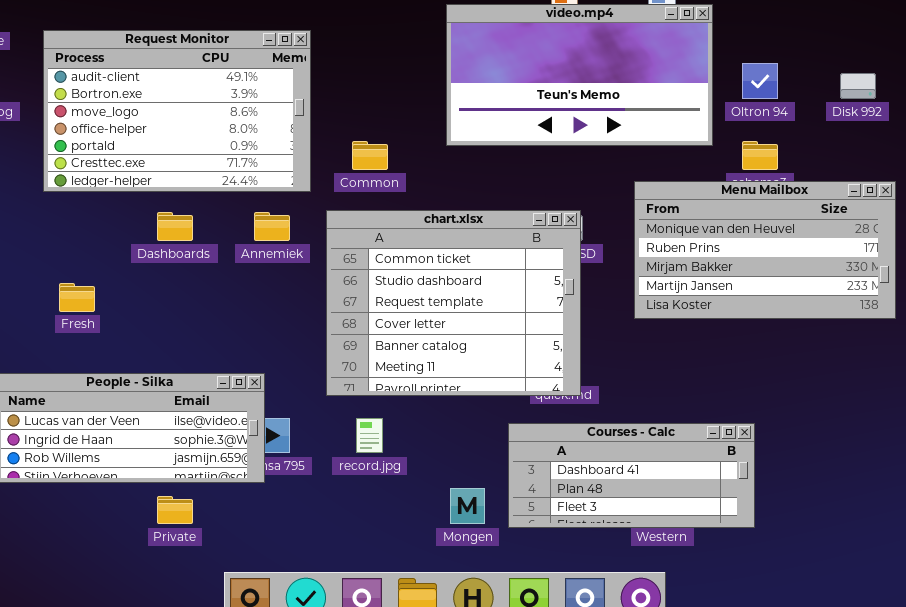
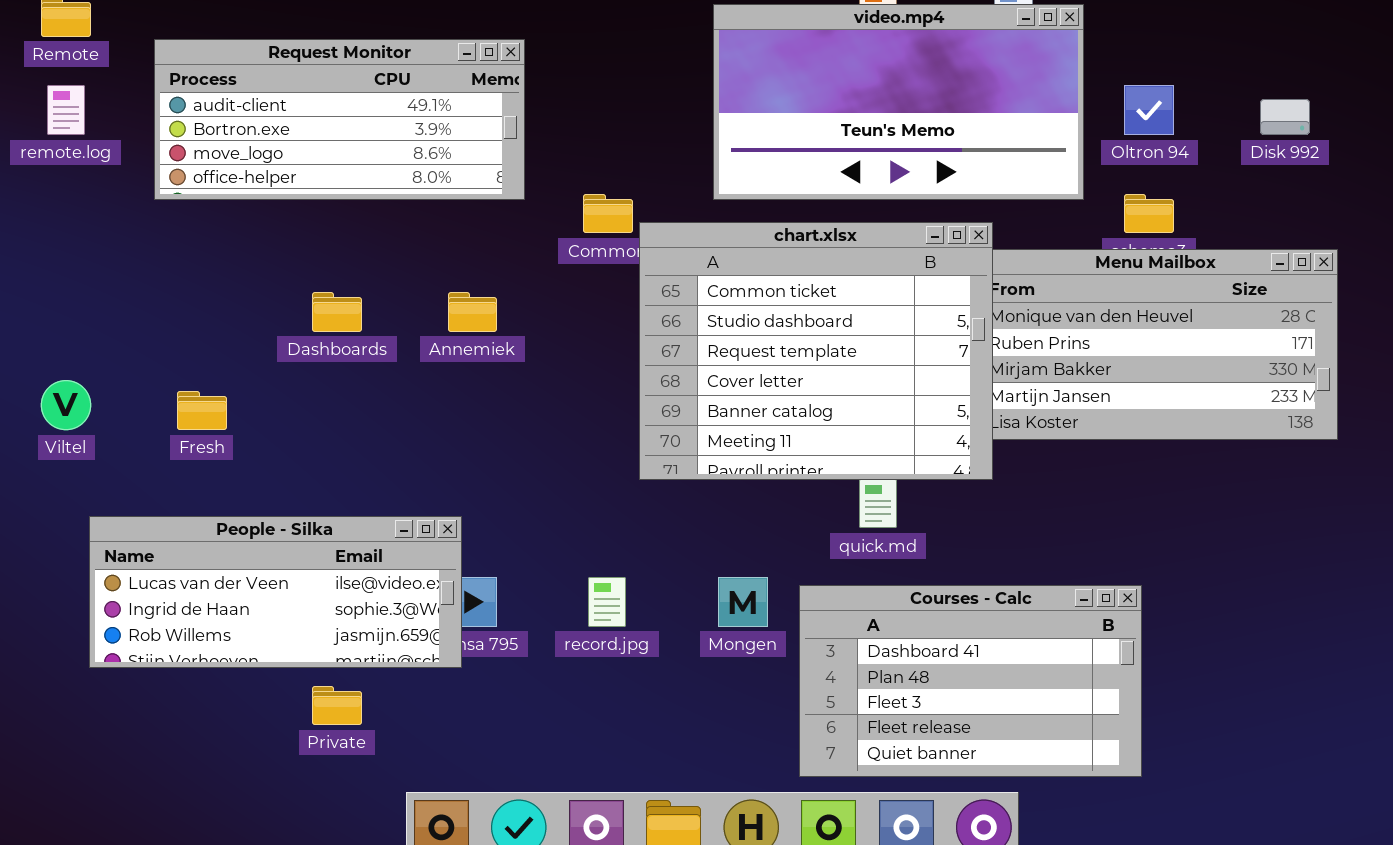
Request Monitor: [43,30,311,192] -> [154,39,525,200], resized
chart.xlsx: [326,210,581,396] -> [639,222,993,480], moved
Courses - Calc: [508,423,755,528] -> [799,585,1142,777], resized
Mongen: [450,488,485,524] -> [718,577,768,627], moved

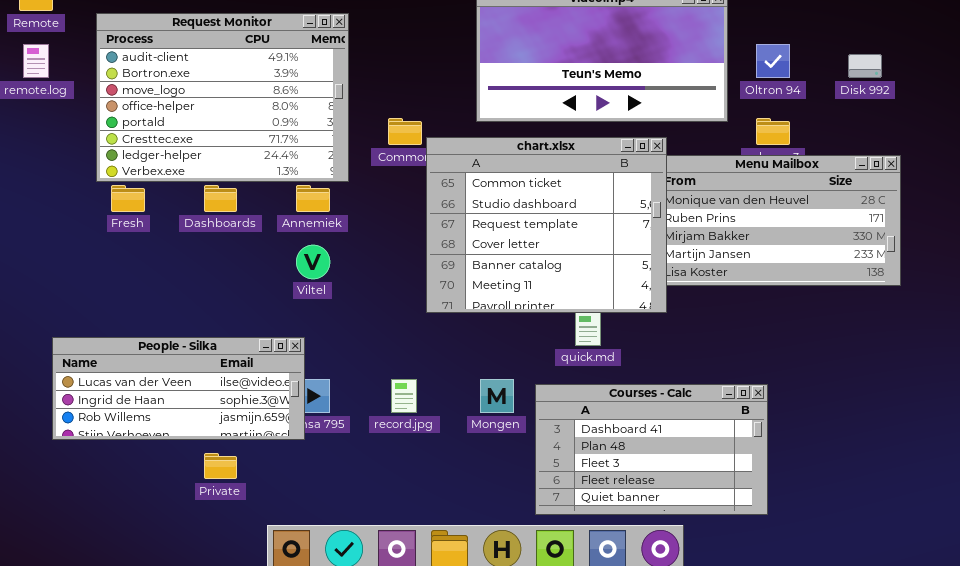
Request Monitor: [154,39,525,200] -> [96,13,349,182], resized
Viltel: [41,380,91,430] -> [296,245,330,279], moved
Fresh: [177,391,227,430] -> [111,185,145,212], moved

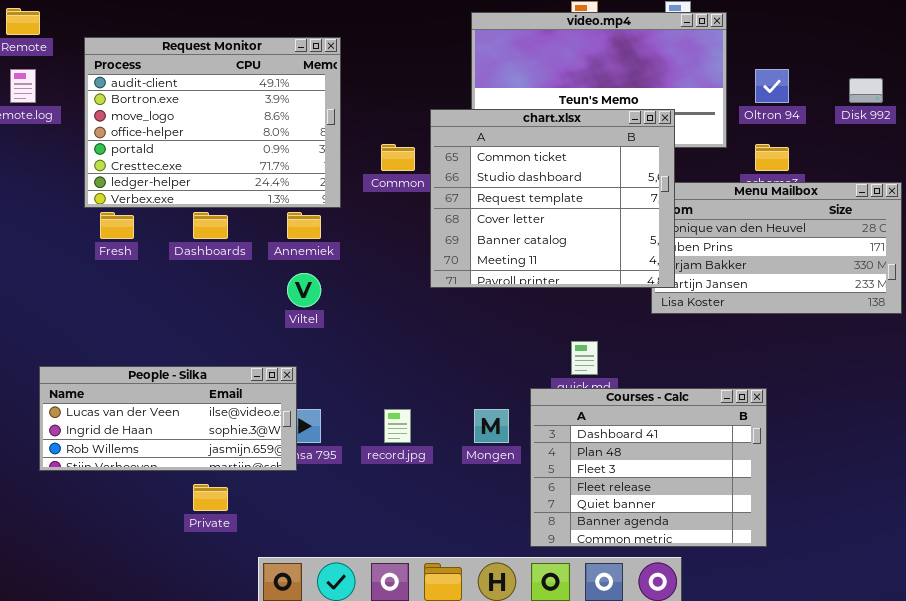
chart.xlsx: [426,137,667,313] -> [430,109,675,288], moved
Courses - Calc: [535,384,768,515] -> [530,388,767,547], resized

